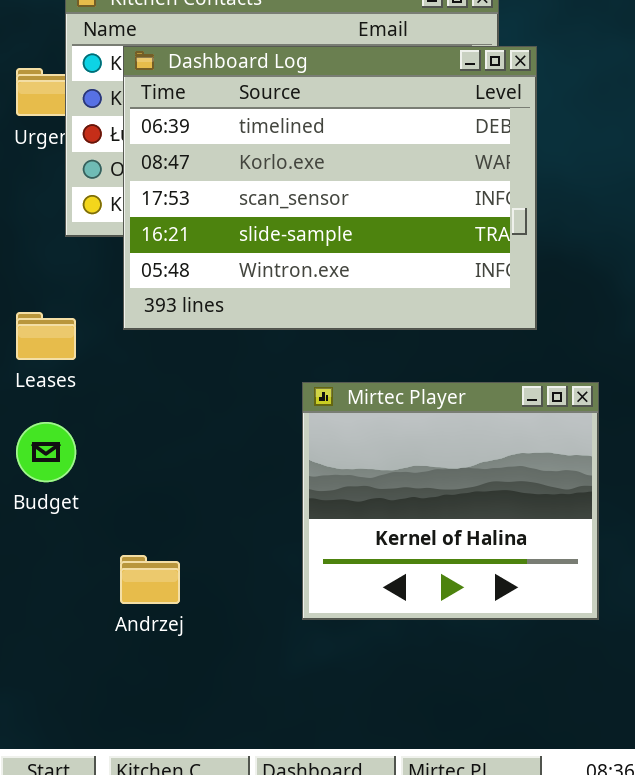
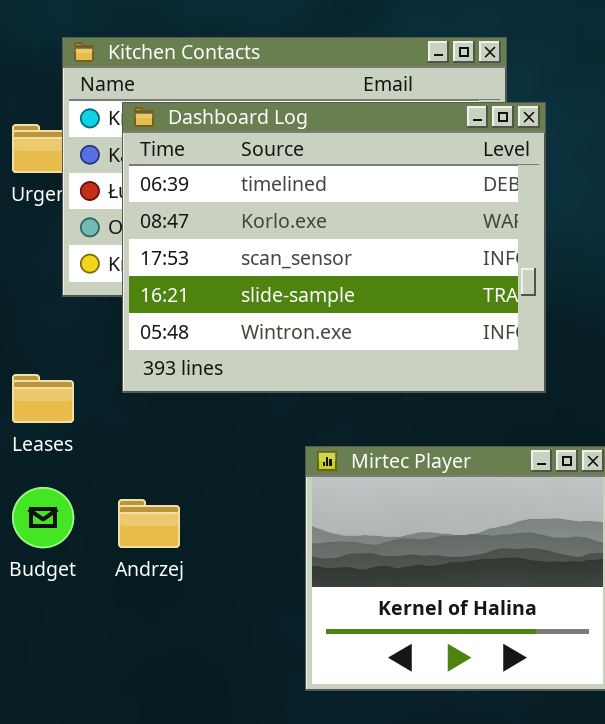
Andrzej: [120,555,180,604] -> [118,499,180,548], moved

